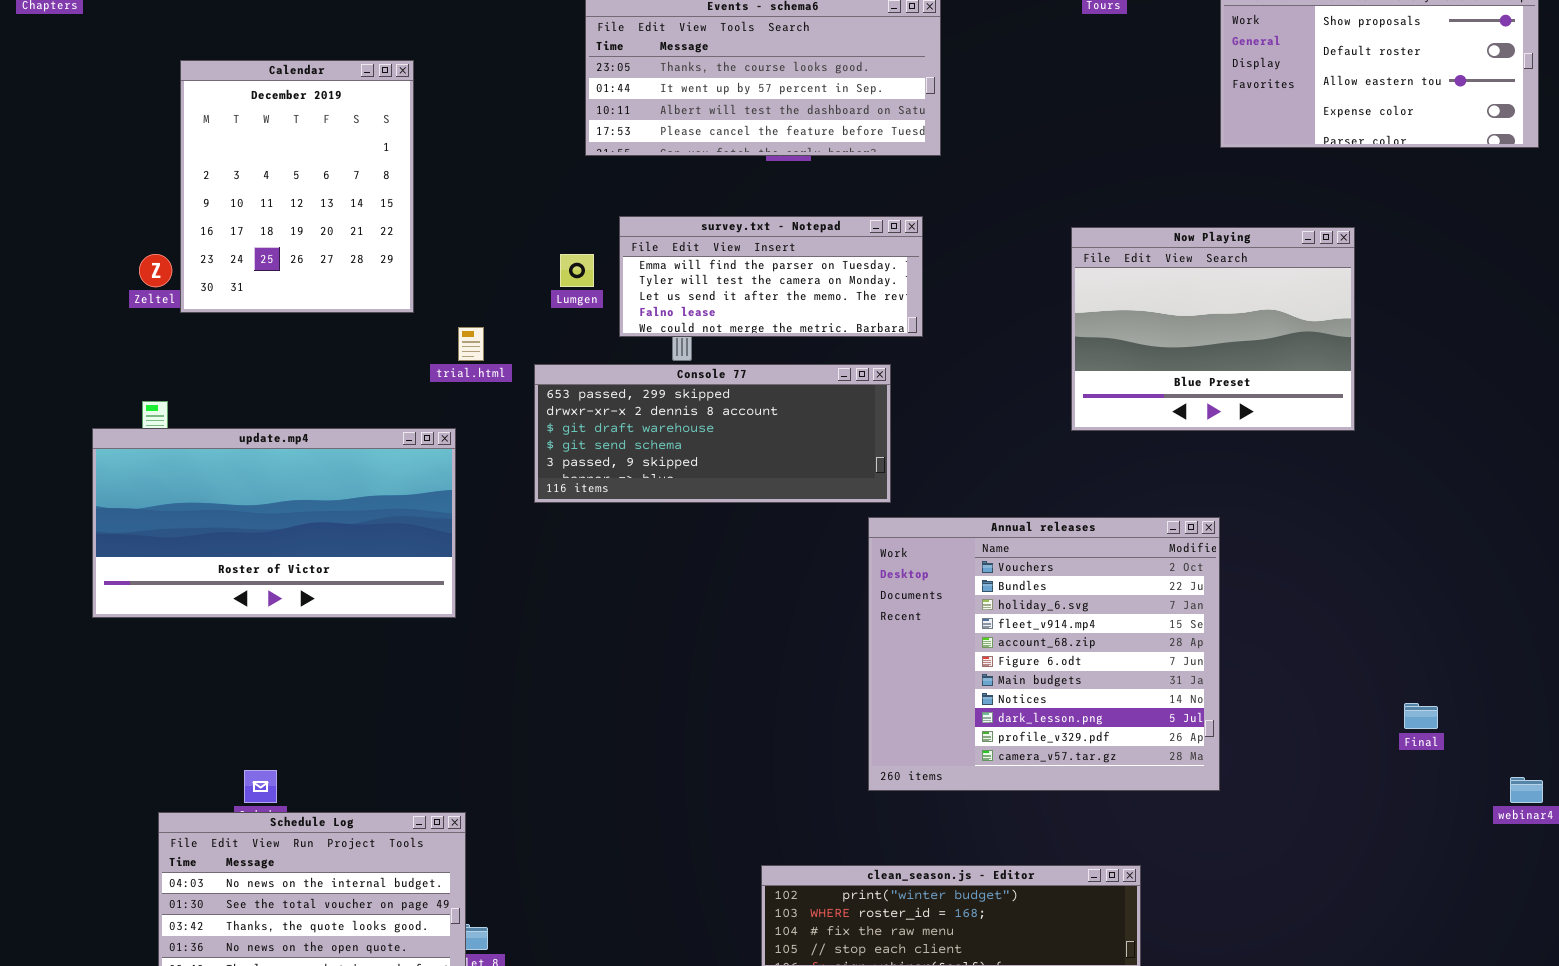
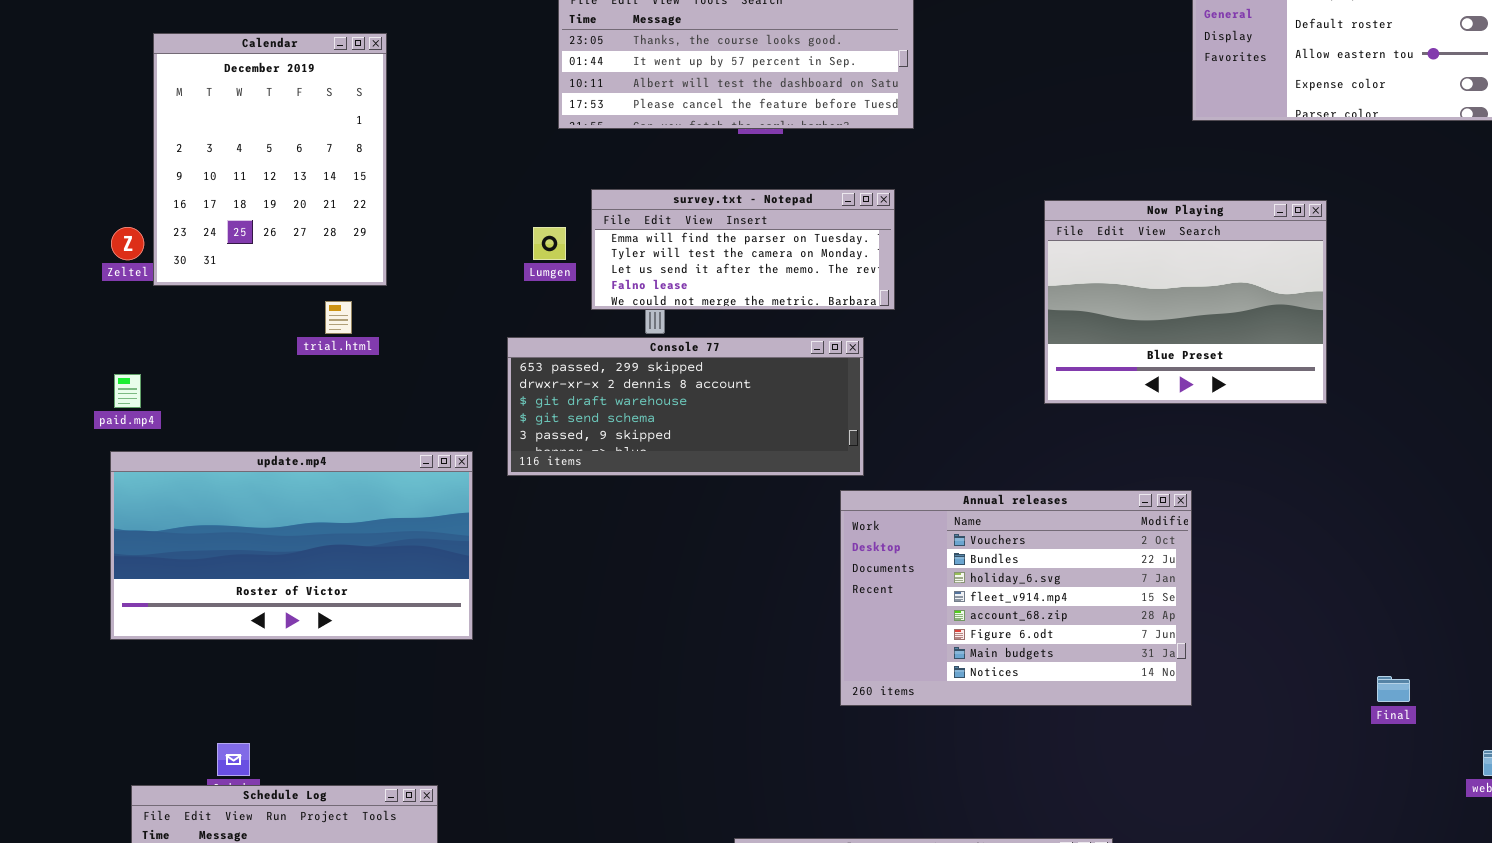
trial.html: [458,327,484,361] -> [325,301,352,334], moved
update.mp4: [92,428,456,618] -> [110,451,473,640], moved
Annual releases: [868,517,1220,791] -> [840,490,1192,706], resized

